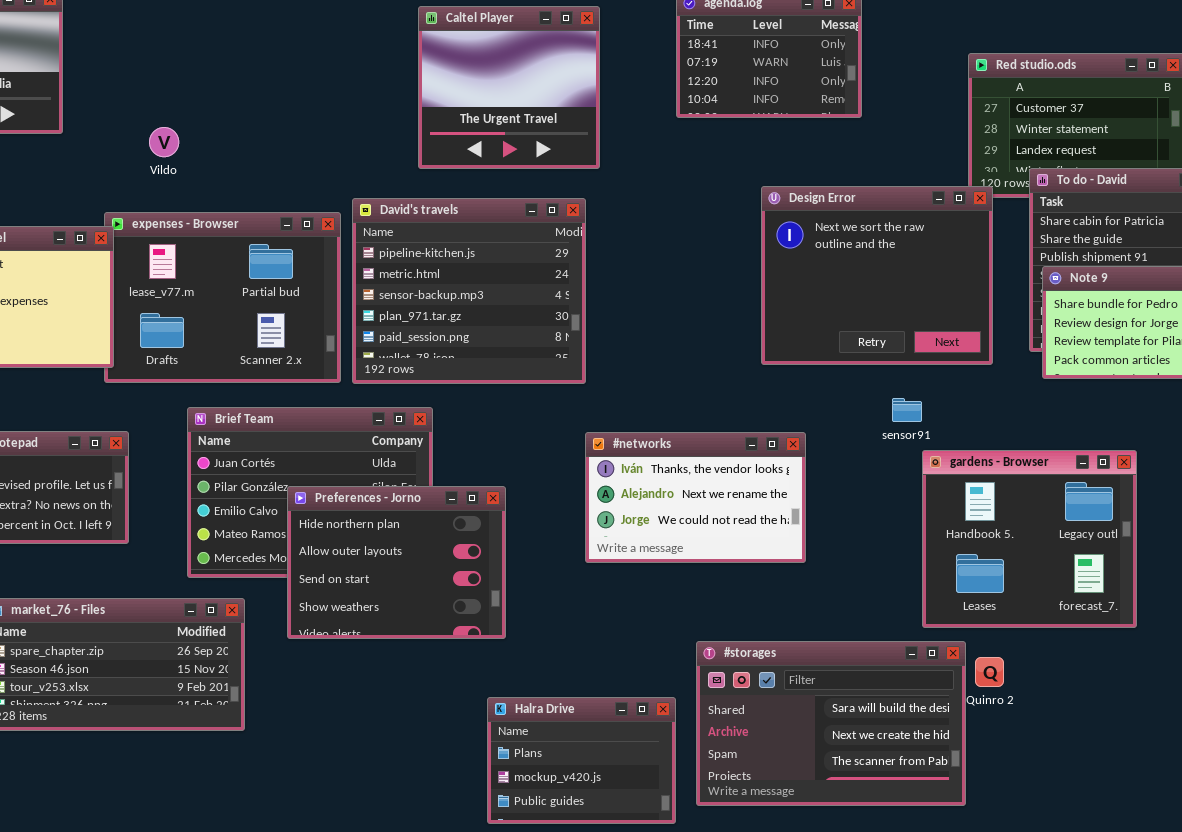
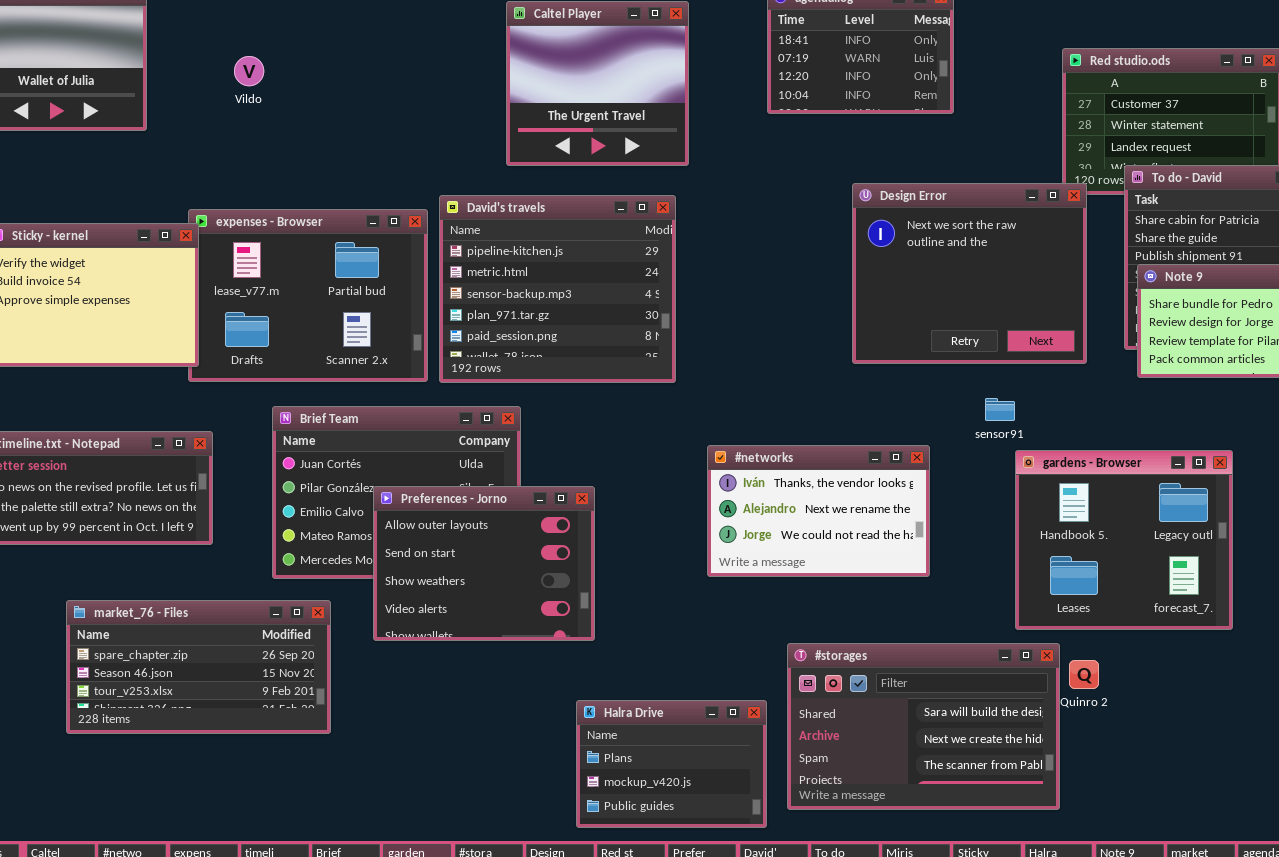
Vildo: [149,127,179,157] -> [234,56,264,86], moved
#networks: [585,432,806,563] -> [707,445,930,577], moved
Preferences - Jorno: [287,486,506,639] -> [373,486,595,641], scrolled down 1 row

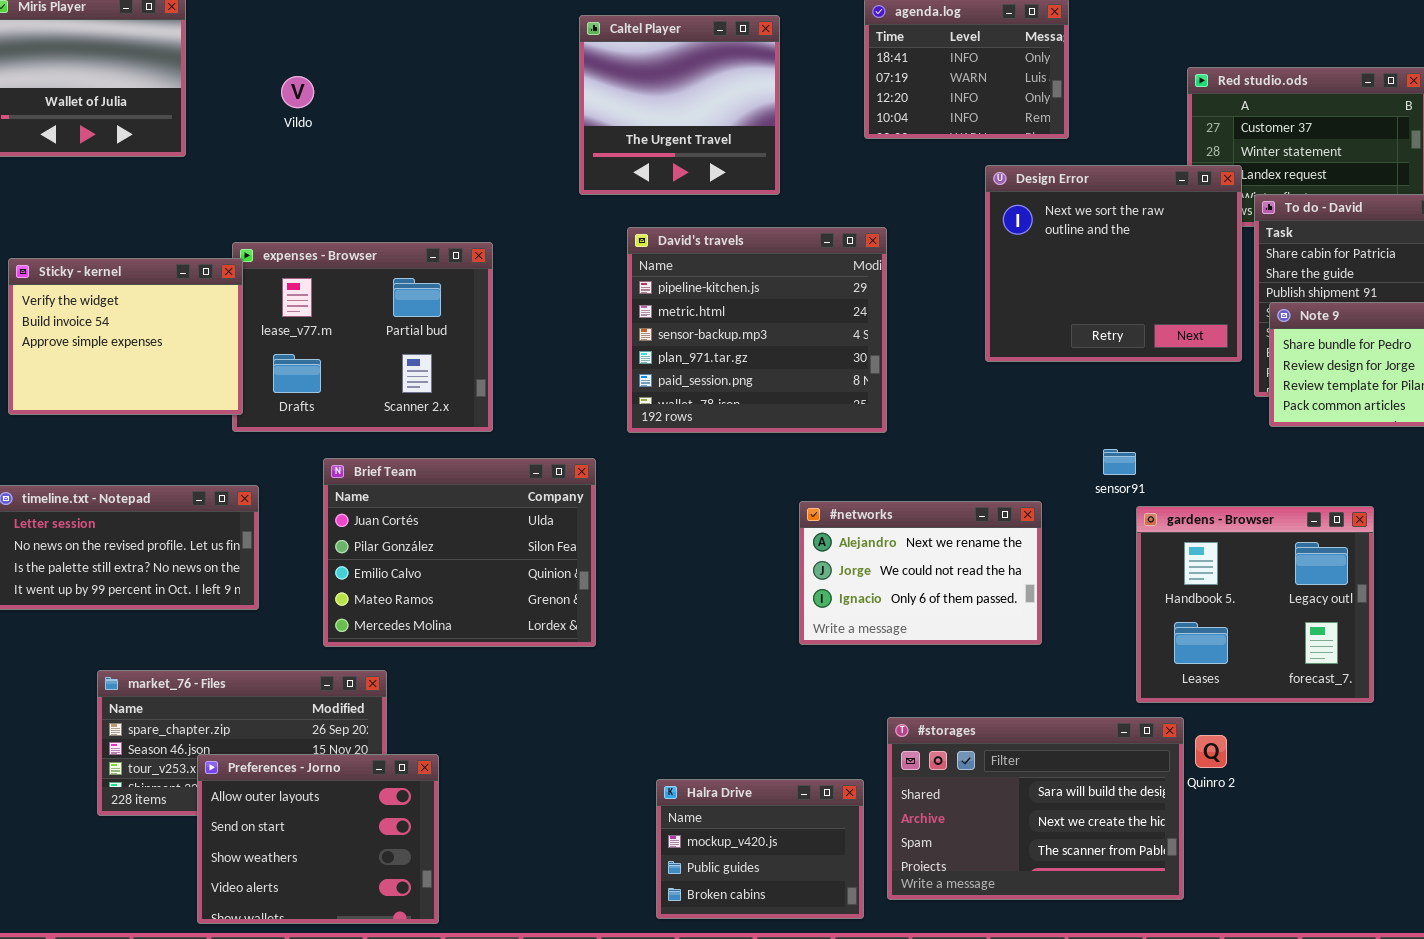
Design Error: [852,183,1087,364] -> [985,165,1242,362], moved
David's travels: [439,195,676,383] -> [627,227,887,433], moved
#networks: [707,445,930,577] -> [799,501,1042,645], scrolled down 1 row
Preferences - Jorno: [373,486,595,641] -> [197,754,439,924], moved
Halra Drive: [576,700,767,828] -> [656,779,864,919], scrolled down 1 row

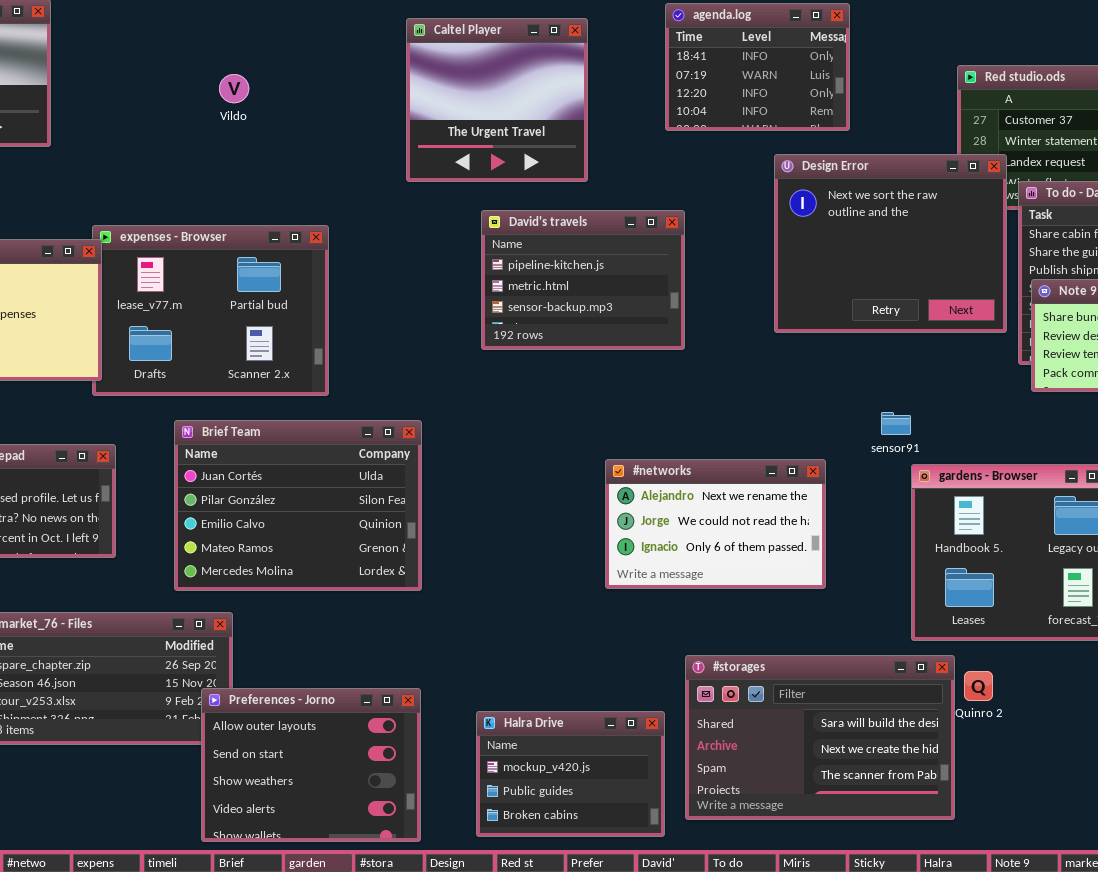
Vildo: [281,76,314,108] -> [219,74,249,103], moved
David's travels: [627,227,887,433] -> [481,210,685,350], resized
Preferences - Jorno: [197,754,439,924] -> [201,688,421,842], moved

